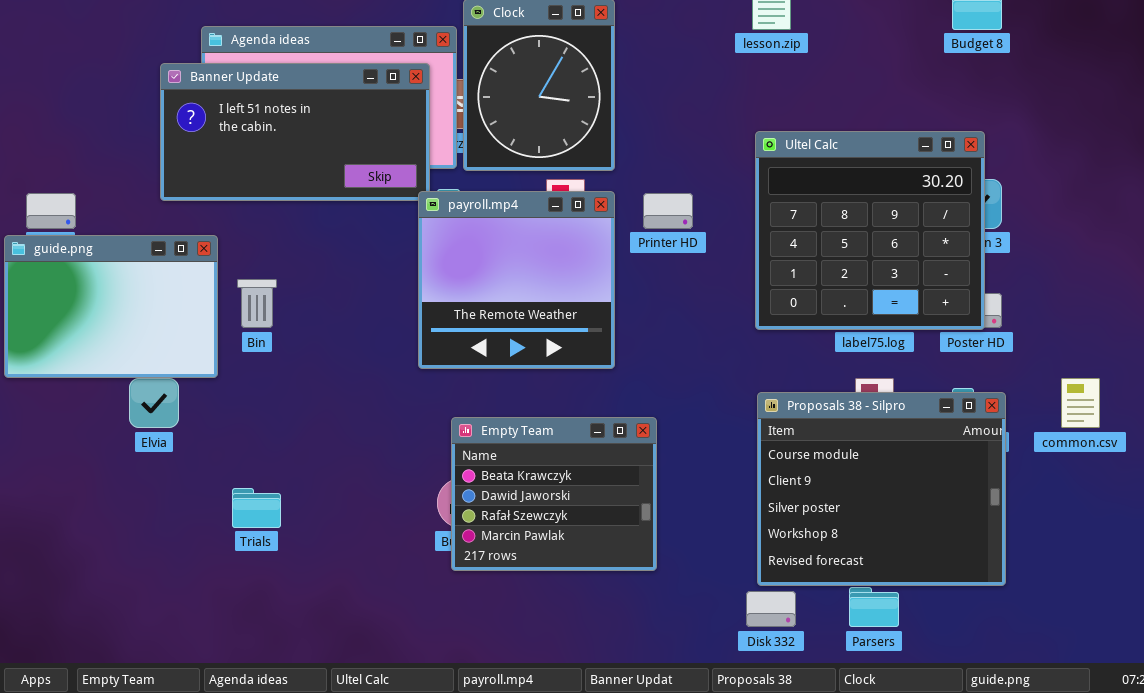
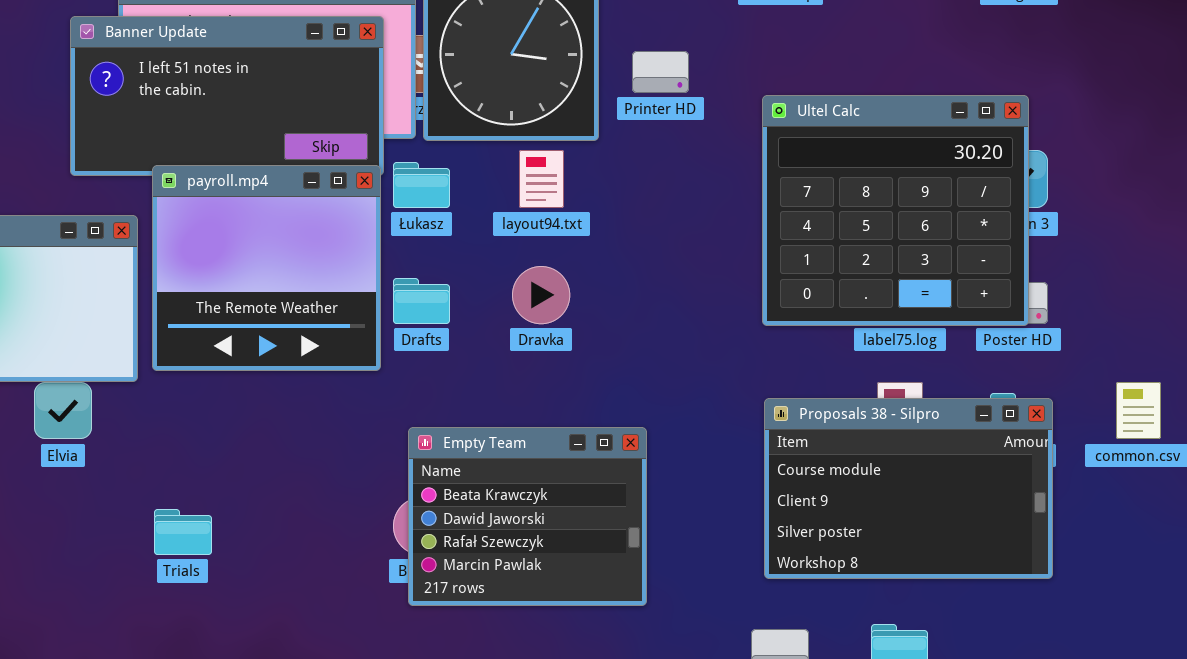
payroll.mp4: [418,191,615,369] -> [152,165,381,371], moved
Printer HD: [643,193,693,229] -> [632,51,689,93], moved
Proposals 38 - Silpro: [757,392,1006,586] -> [764,398,1053,579], resized

